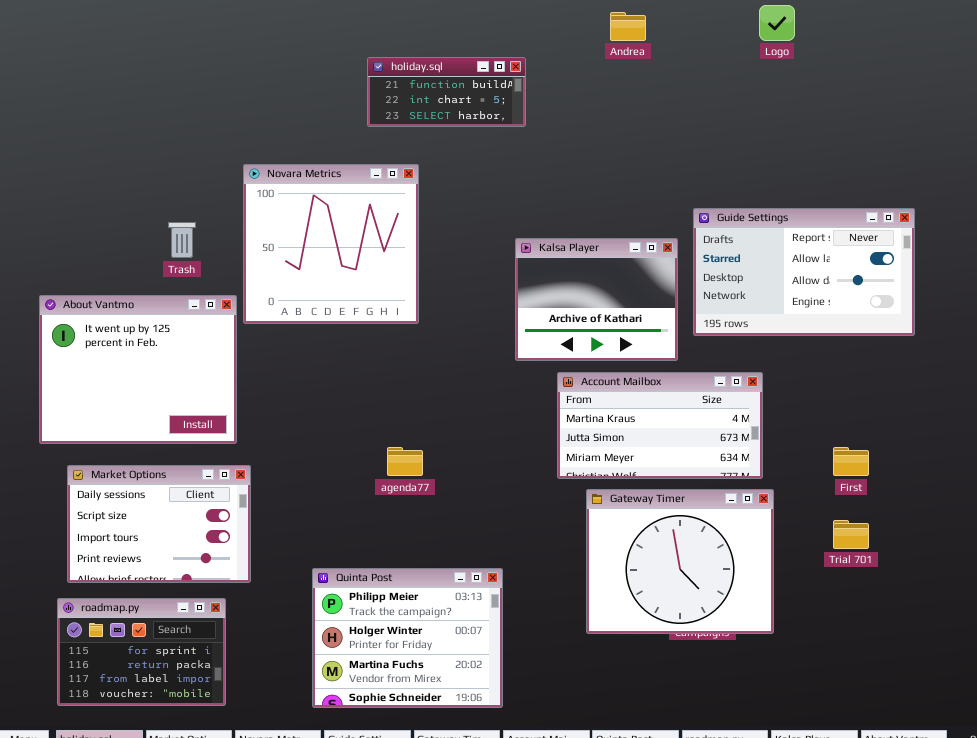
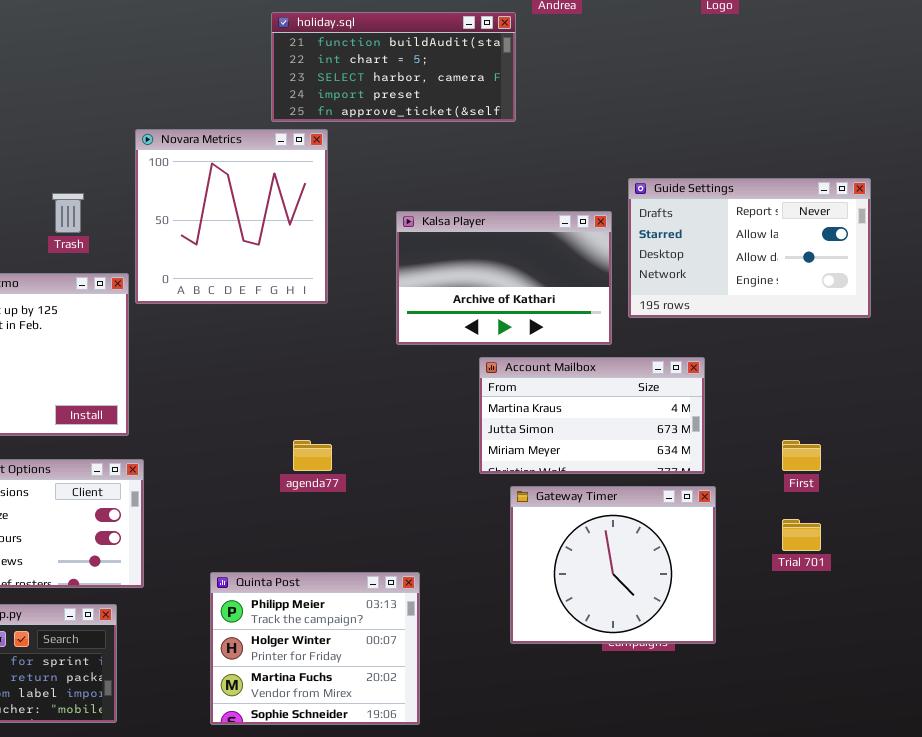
holiday.sql: [367,57,526,127] -> [271,12,516,122], resized
Kalsa Player: [515,238,678,361] -> [396,211,612,345], resized

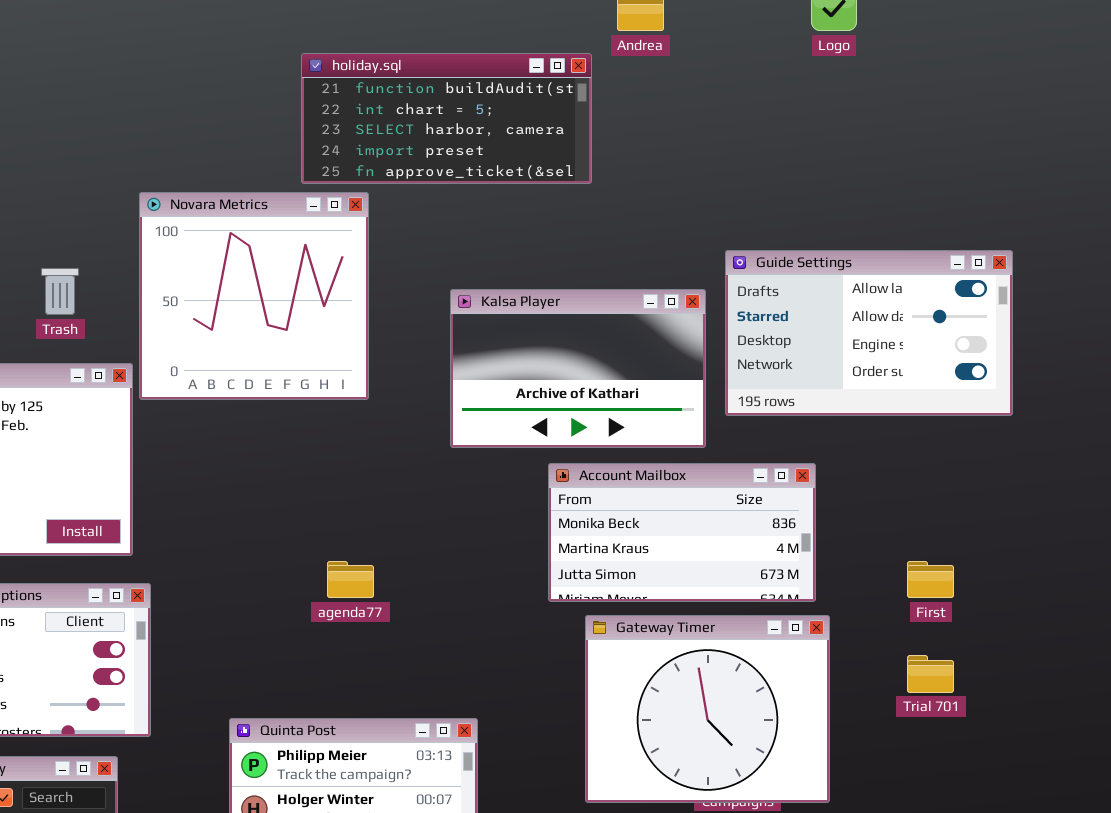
Guide Settings: [628,178,871,318] -> [725,250,1013,416], scrolled down 1 row
Account Mailbox: [479,357,705,474] -> [548,463,816,602], scrolled up 1 row

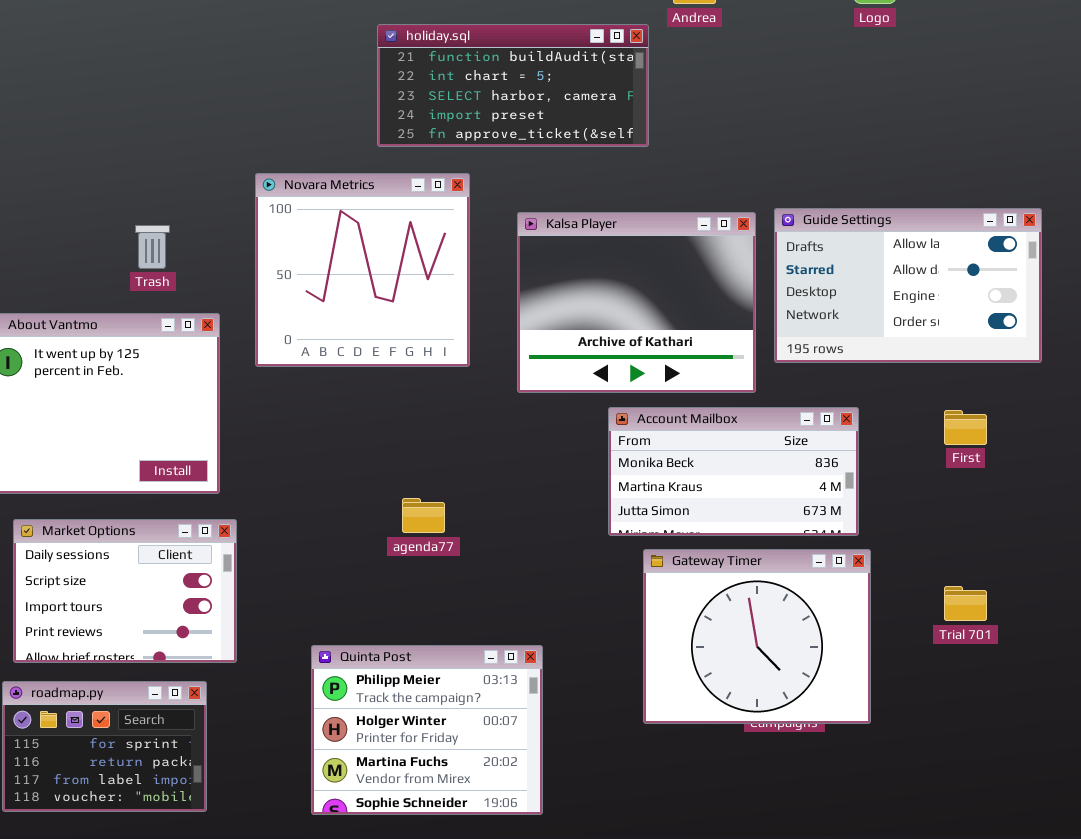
Novara Metrics: [139,192,369,400] -> [255,173,470,367], moved
Kalsa Player: [450,289,706,448] -> [517,212,756,393], resized
First: [907,561,954,598] -> [944,410,987,445], moved

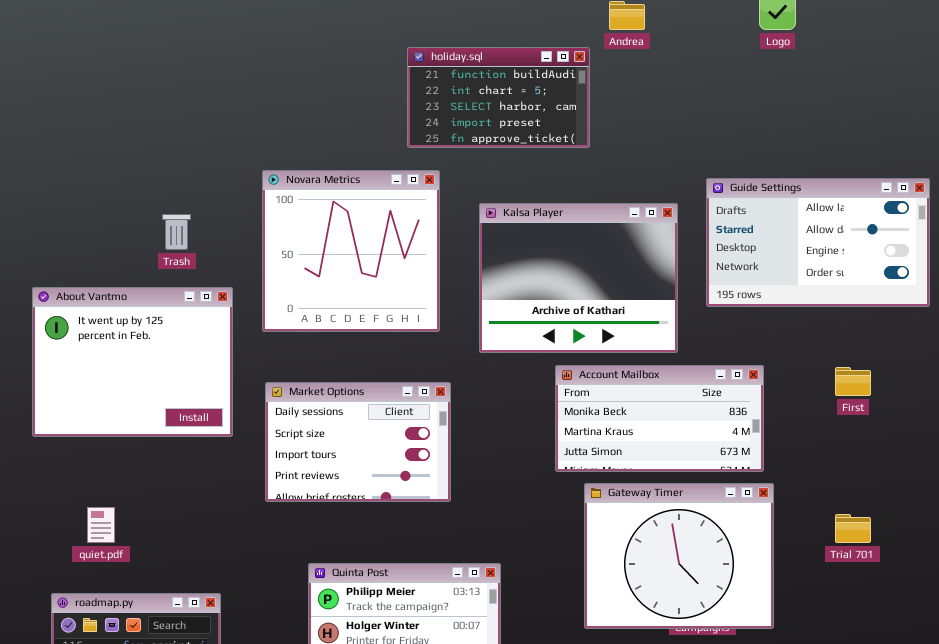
holiday.sql: [377,24,649,147] -> [407,47,590,148], resized
Guide Settings: [774,208,1042,363] -> [706,178,930,307], moved
Market Options: [13,519,237,663] -> [265,382,451,502], moved

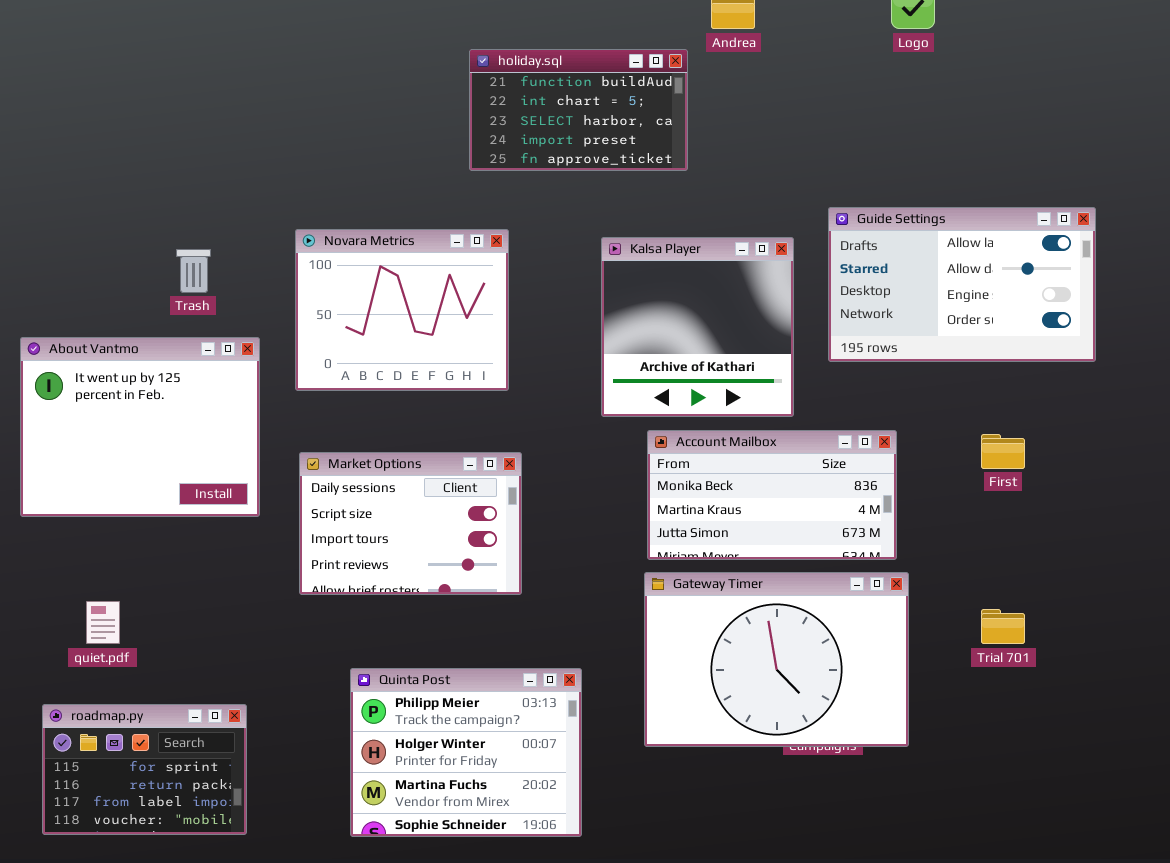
Novara Metrics: [262,170,440,332] -> [295,229,509,391], resized
Kalsa Player: [479,203,678,353] -> [601,237,794,417], resized
Gateway Timer: [584,483,774,629] -> [644,572,909,747], resized

